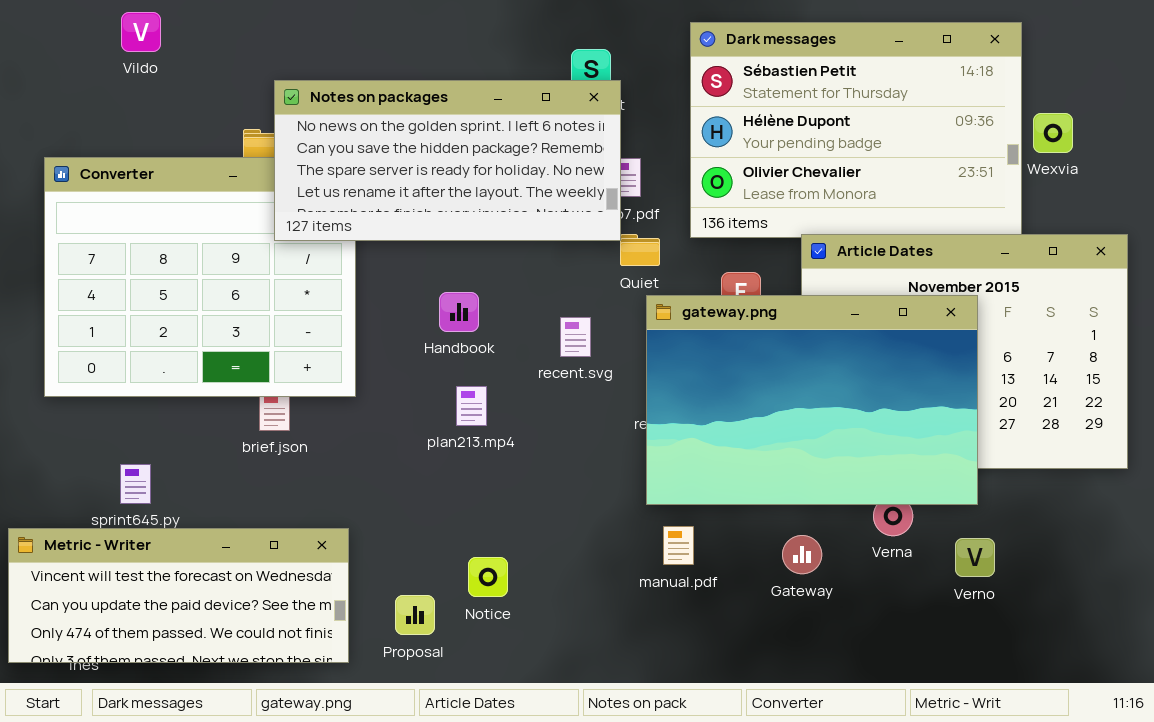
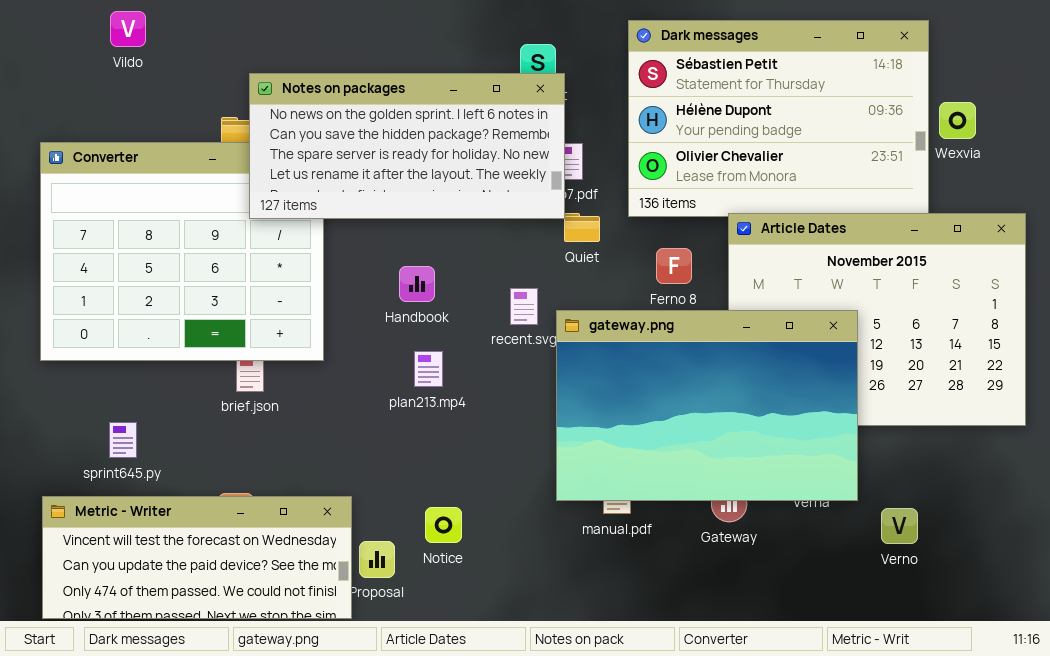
gateway.png: [646,295,978,505] -> [556,310,858,501], moved
Metric - Writer: [8,528,349,663] -> [42,496,352,619], moved
Verno: [955,538,995,577] -> [881,508,918,544], moved

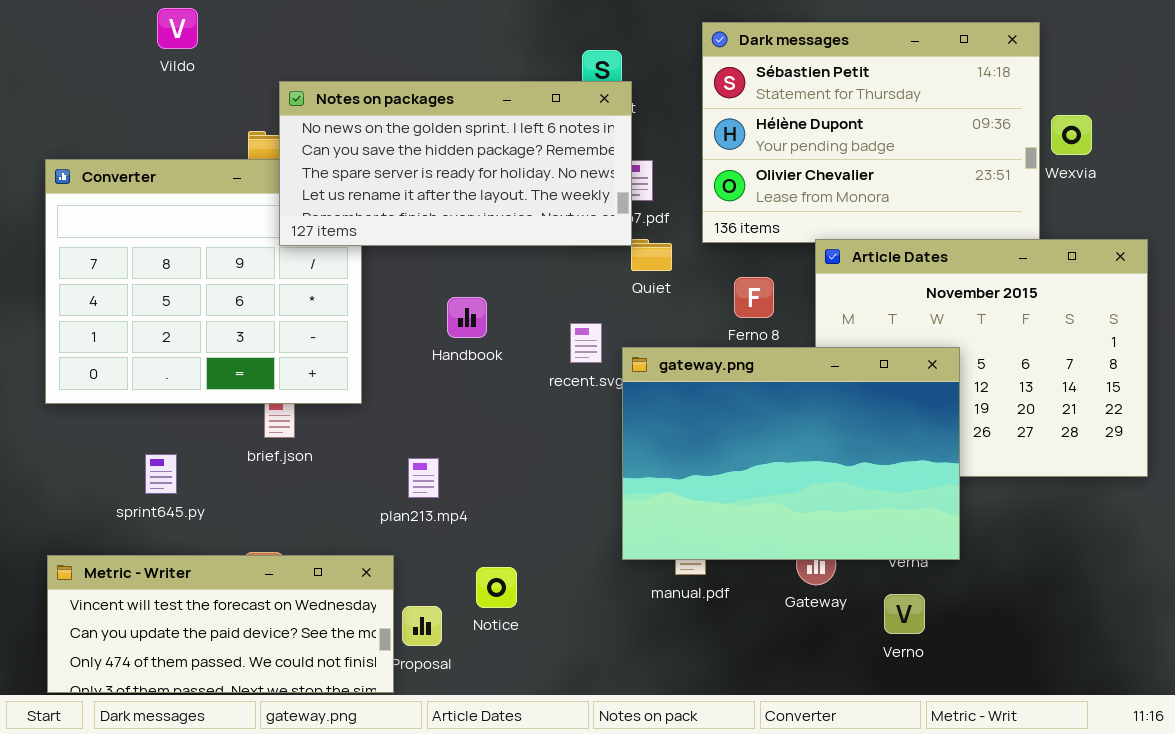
Vildo: [110,11,146,47] -> [157,8,198,49], moved
plan213.mp4: [414,351,443,387] -> [408,458,439,498], moved
sprint645.py: [109,422,137,458] -> [145,454,177,494], moved
Verno: [881,508,918,544] -> [884,594,925,634], moved

